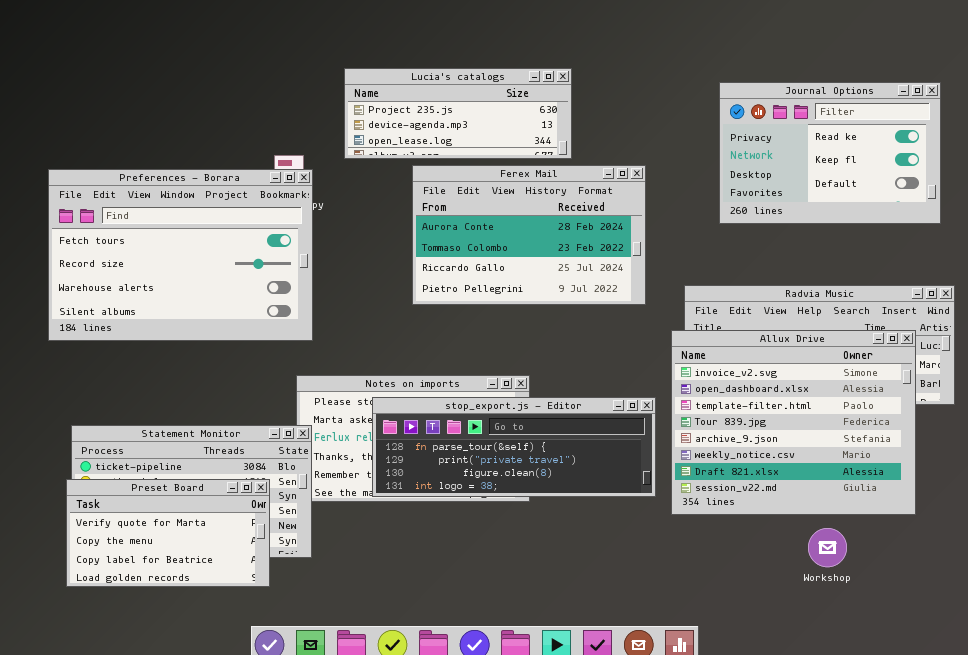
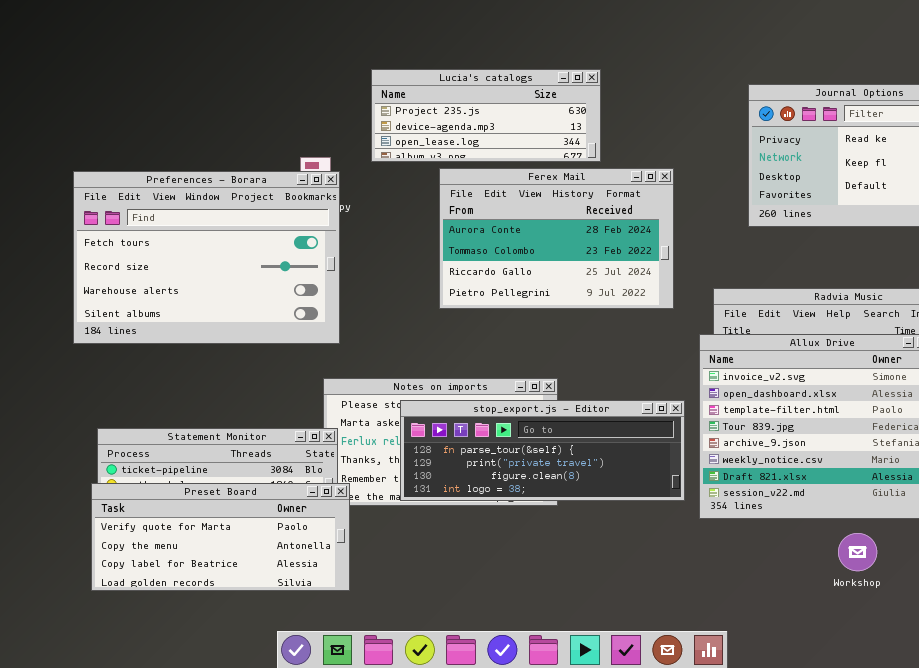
Preset Board: [66,479,270,587] -> [91,483,350,591], resized

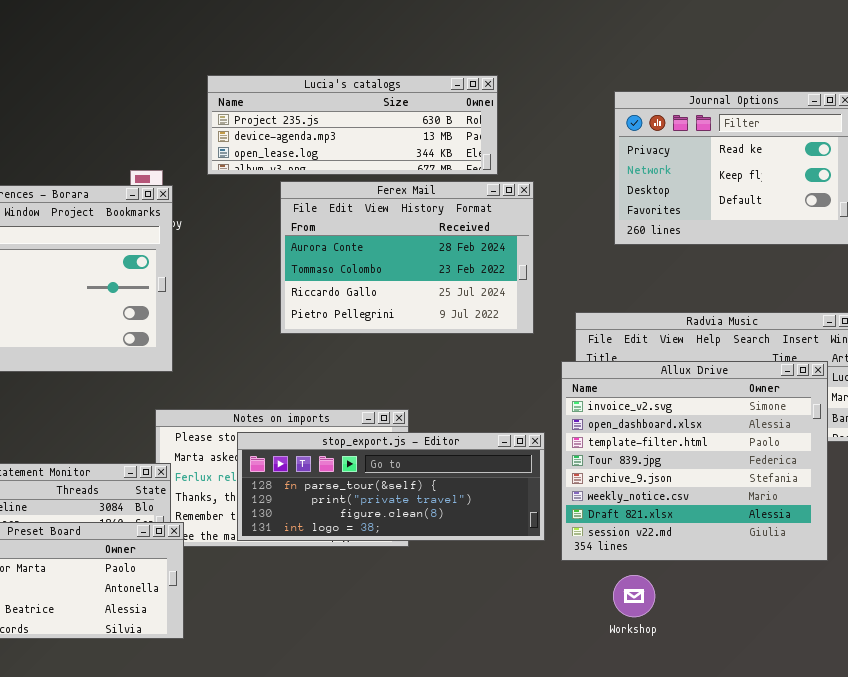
Lucia's catalogs: [371,69,601,162] -> [207,75,498,175], resized
Workshop: [838,533,877,571] -> [613,575,655,617], moved

